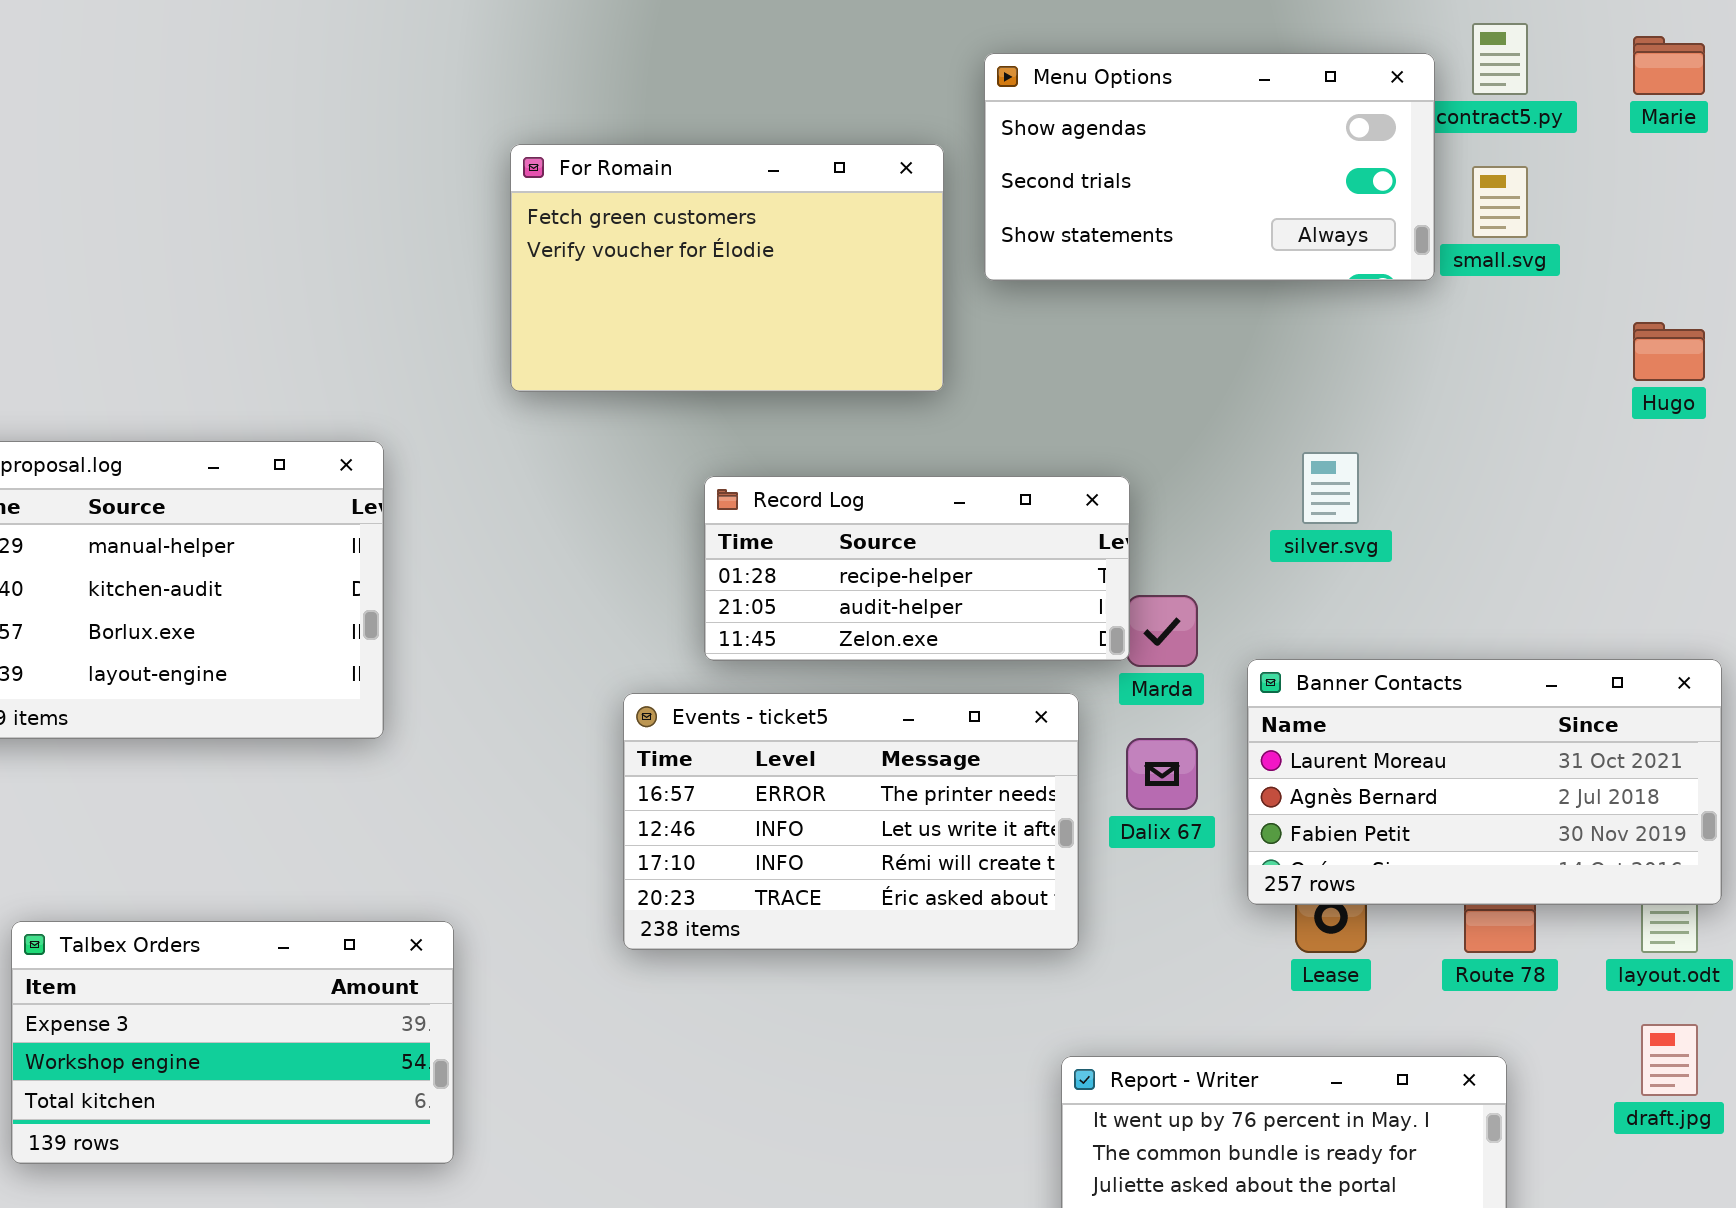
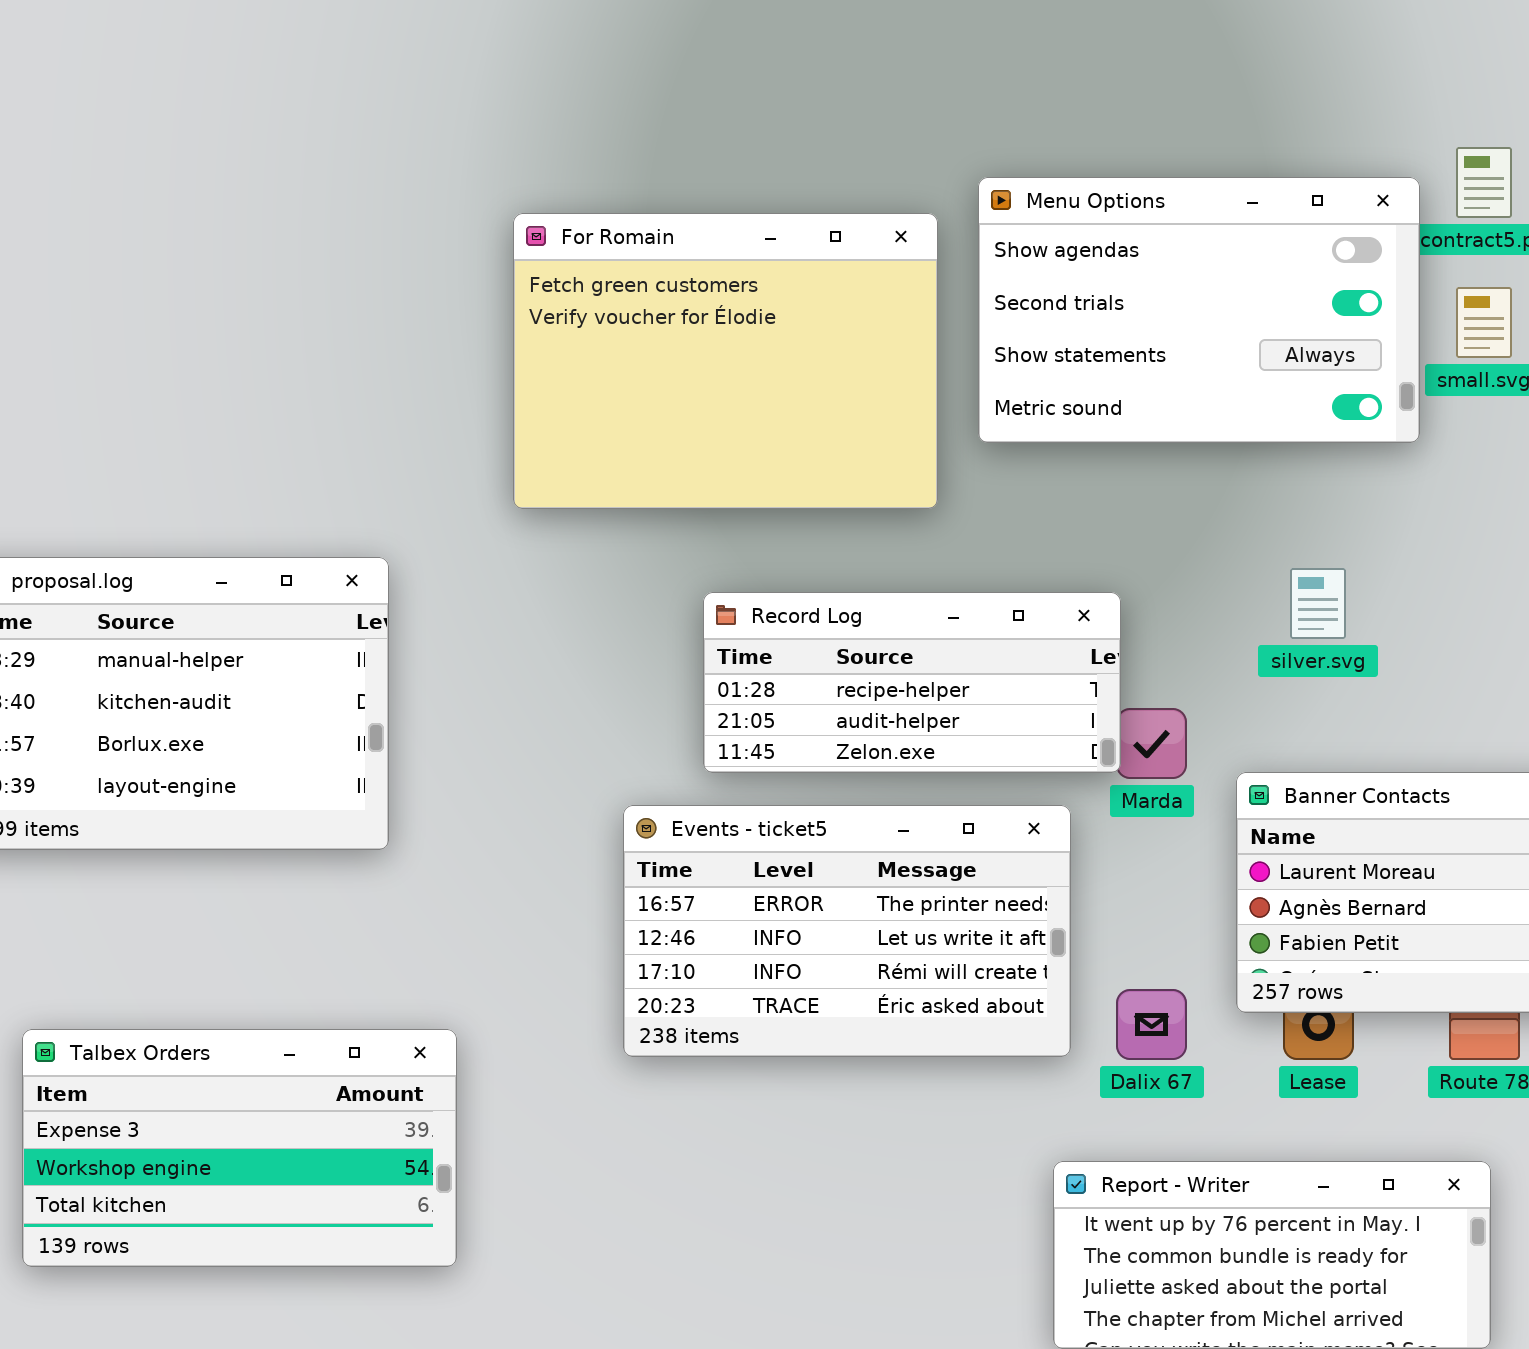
Menu Options: [984,53,1435,281] -> [978,177,1420,443], resized
For Romain: [510,144,944,392] -> [513,213,938,509], resized
Dalix 67: [1126,738,1198,810] -> [1116,989,1187,1060], moved

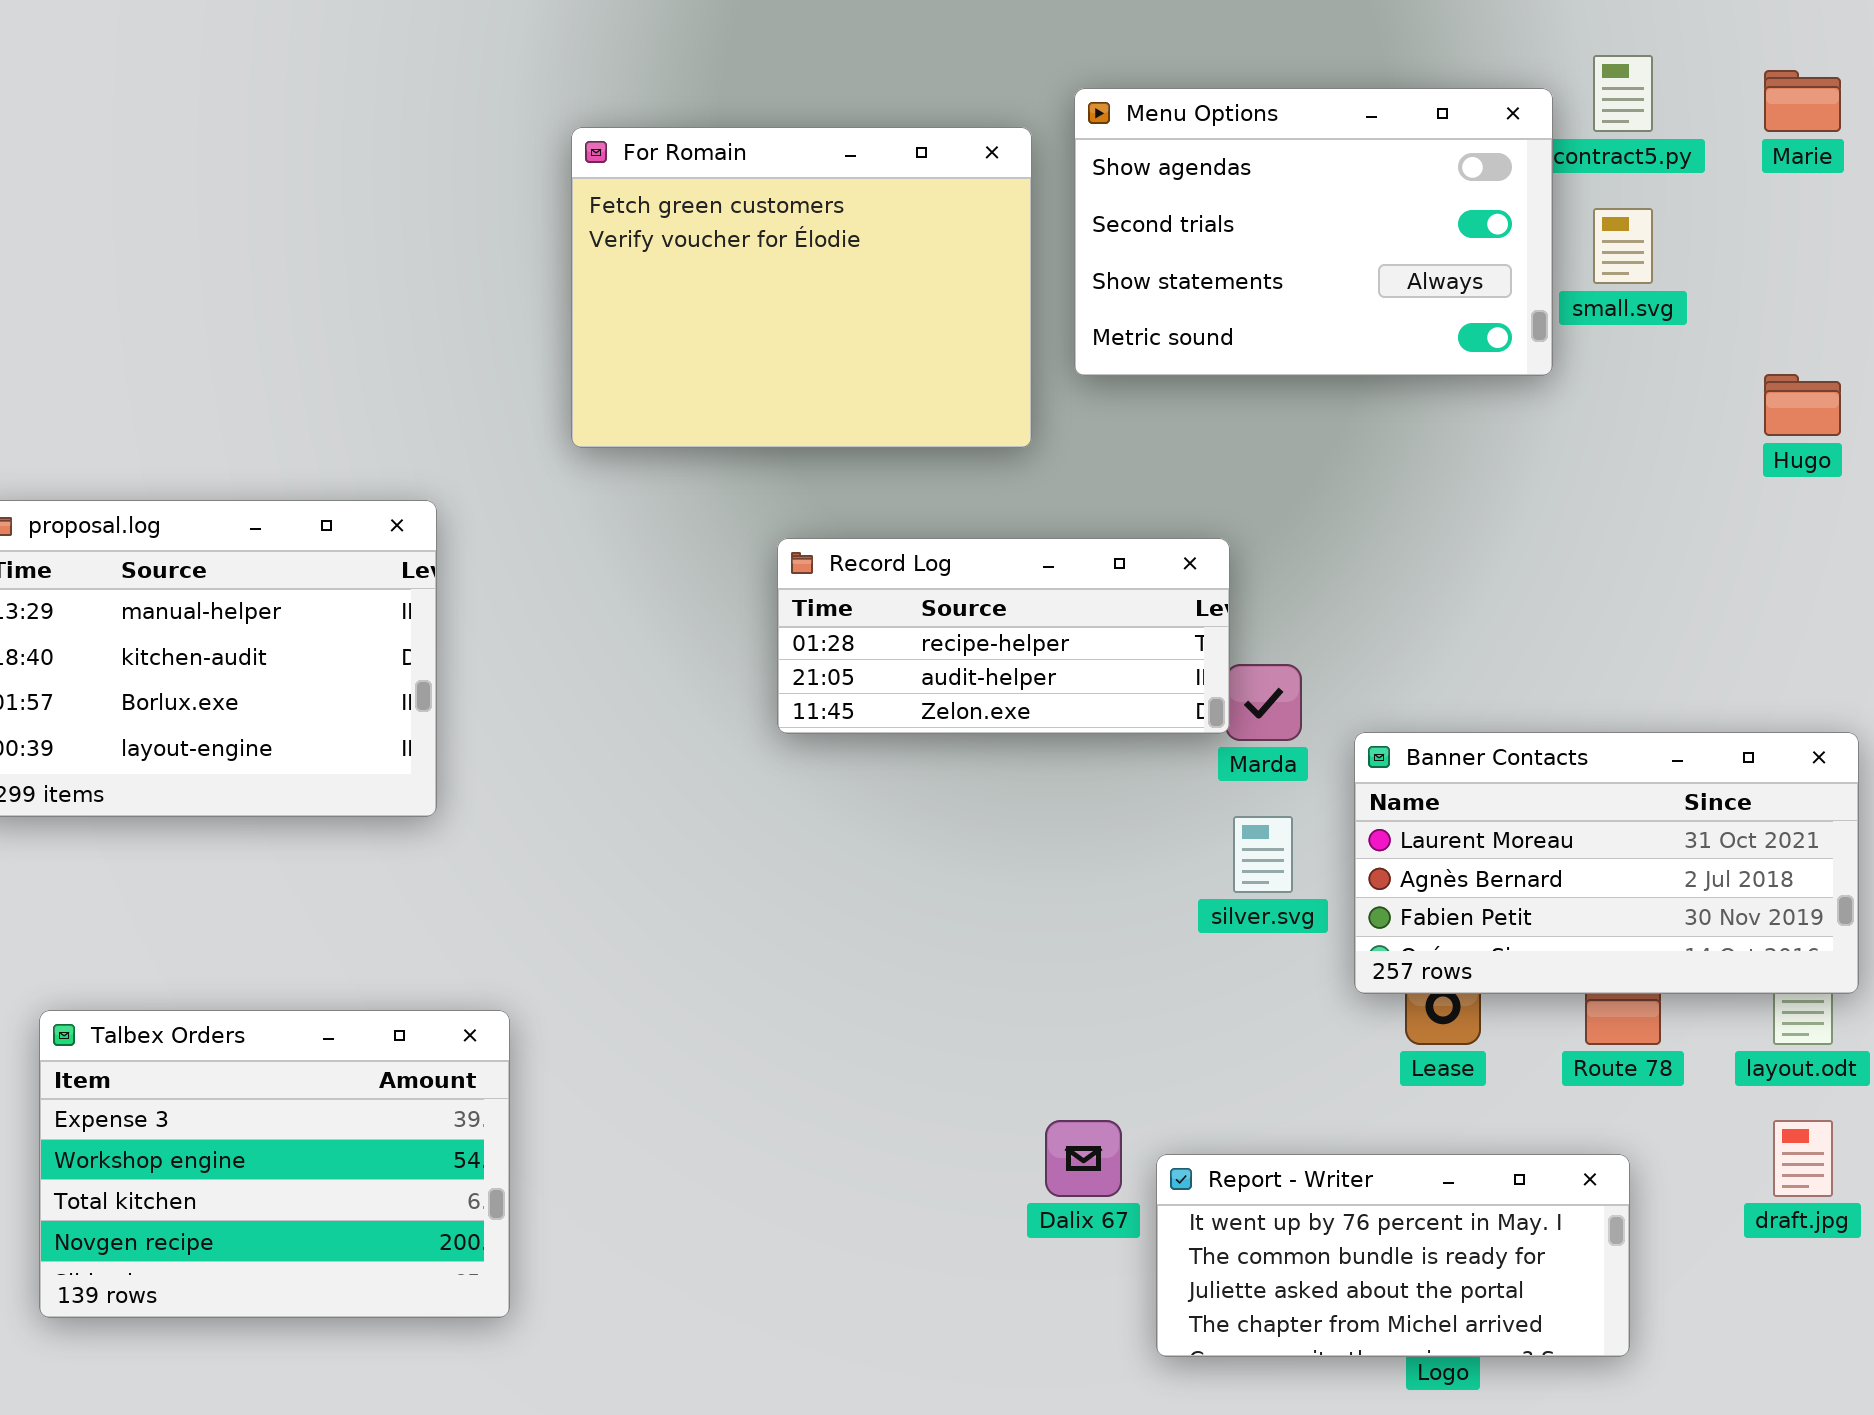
silver.svg: [1290,568,1346,639] -> [1233,816,1293,893], moved
Events - ticket5: [623,805,1071,1057] -> none, closed
Dalix 67: [1116,989,1187,1060] -> [1045,1120,1122,1197], moved
Talbex Orders: [22,1029,457,1267] -> [39,1010,510,1318], resized

